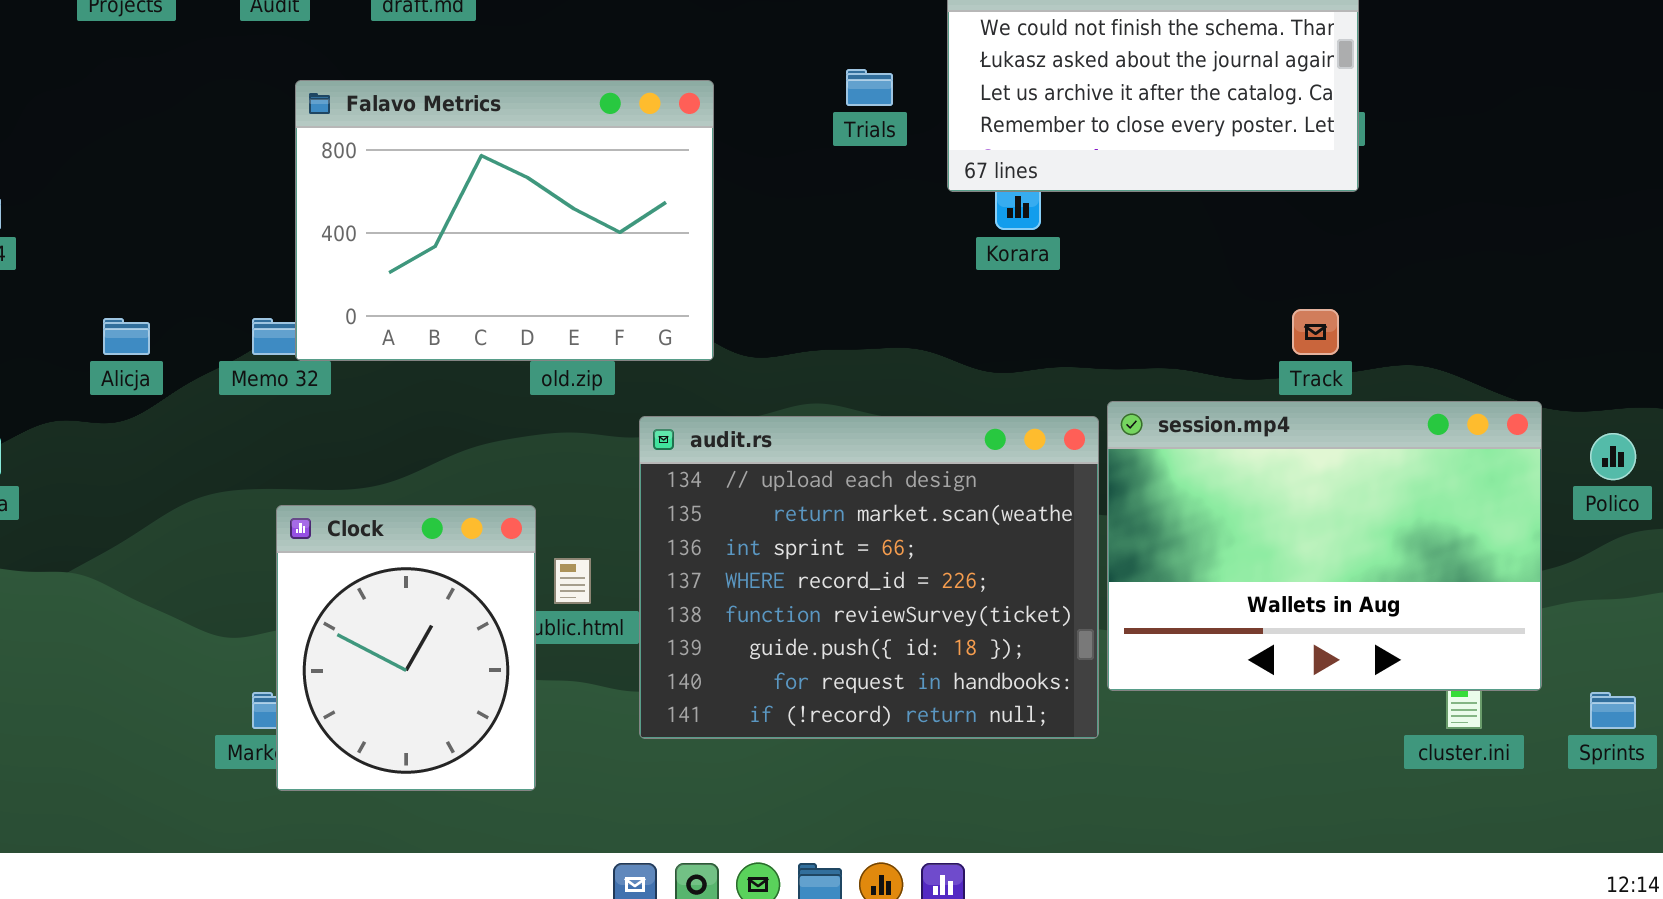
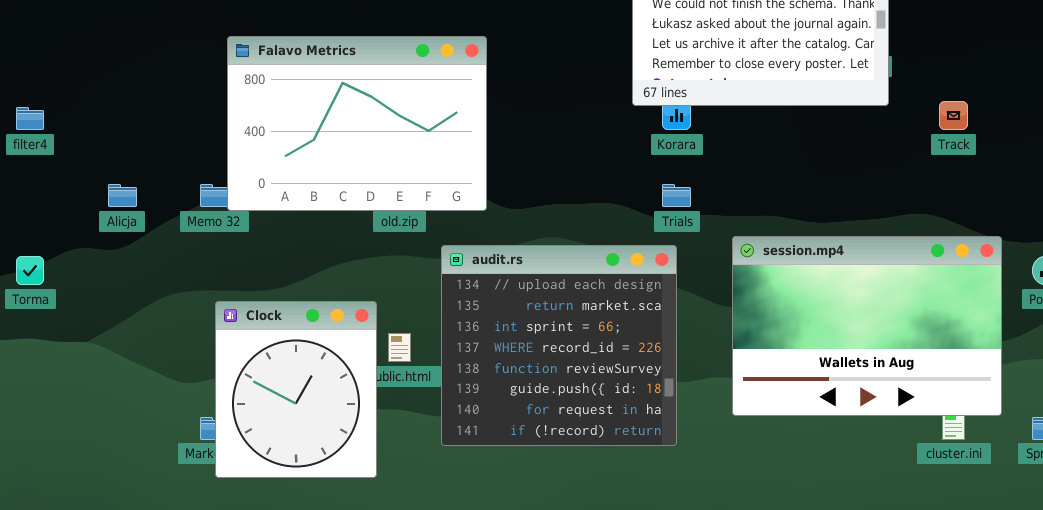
Trials: [846,69,893,106] -> [662,184,691,207], moved
Track: [1292,309,1339,355] -> [939,101,968,130], moved
audit.rs: [639,416,1099,739] -> [441,245,677,446], resized

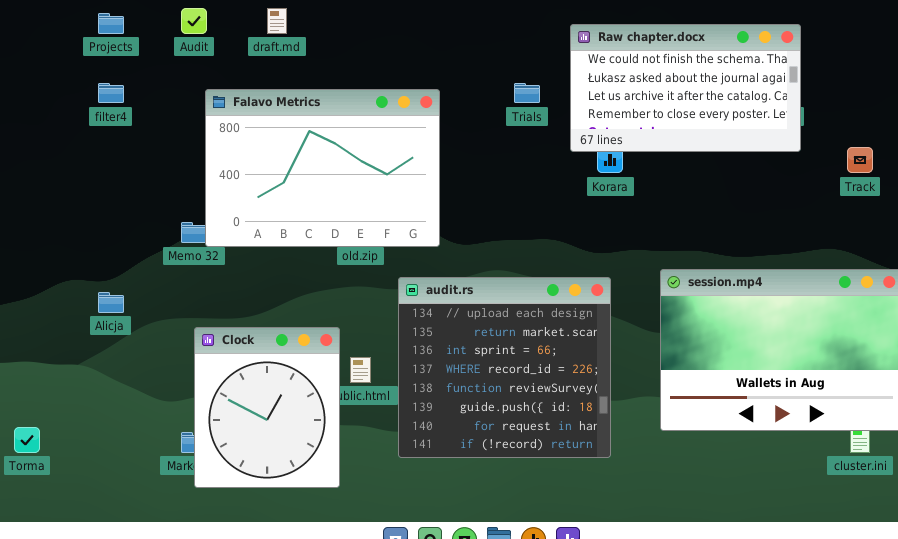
filter4: [16,107,44,130] -> [98,83,124,103], moved
Alicja: [108,184,137,207] -> [98,292,124,313], moved
Trials: [662,184,691,207] -> [514,83,540,103], moved
Torma: [16,256,44,285] -> [14,427,40,453], moved

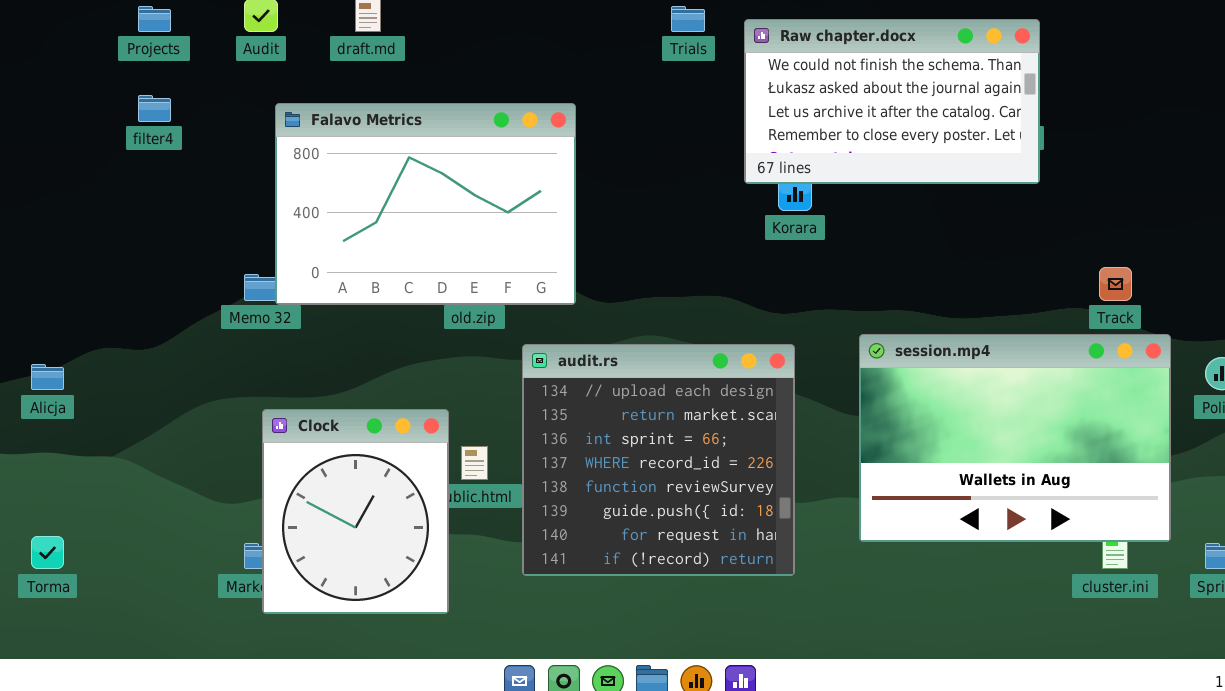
Trials: [514,83,540,103] -> [671,6,705,32], moved
Track: [847,147,873,173] -> [1099,267,1132,301], moved
Alicja: [98,292,124,313] -> [31,364,64,390], moved

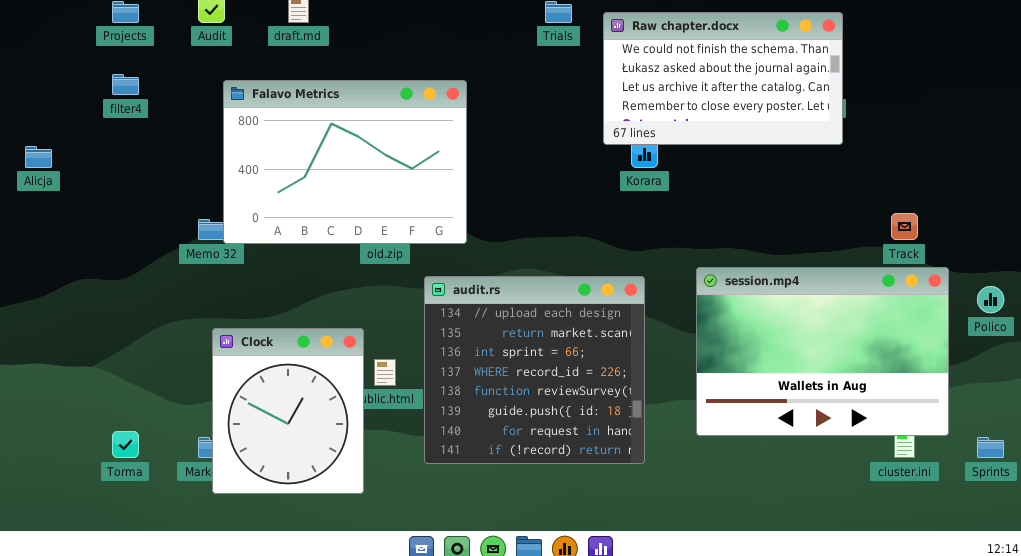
Alicja: [31,364,64,390] -> [25,146,52,168], moved
Torma: [31,536,64,569] -> [112,431,139,458], moved

